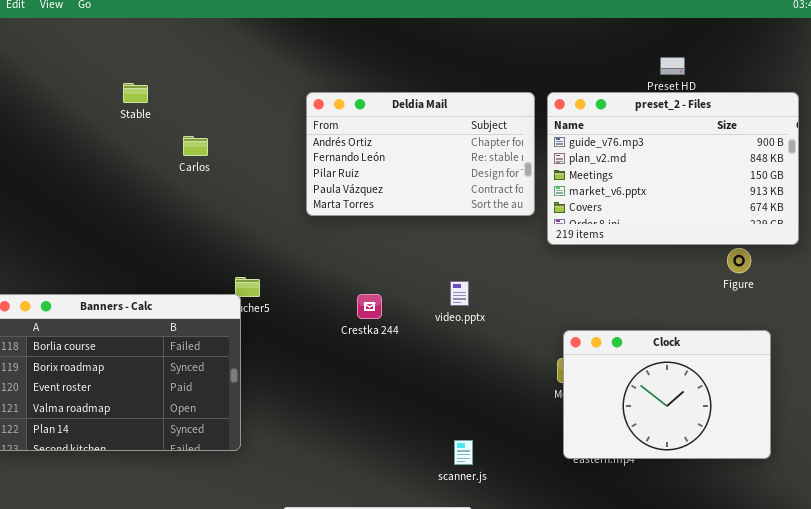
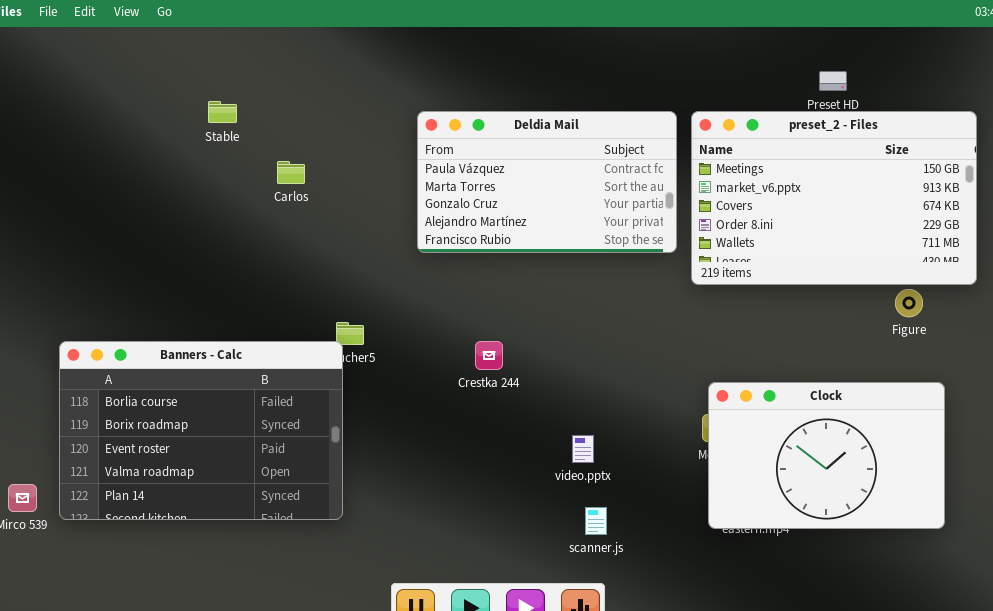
Deldia Mail: [306,92,535,216] -> [417,111,677,253], scrolled down 3 rows
preset_2 - Files: [547,92,799,245] -> [691,111,977,285], scrolled down 2 rows
video.pptx: [450,281,469,306] -> [572,435,594,463], moved

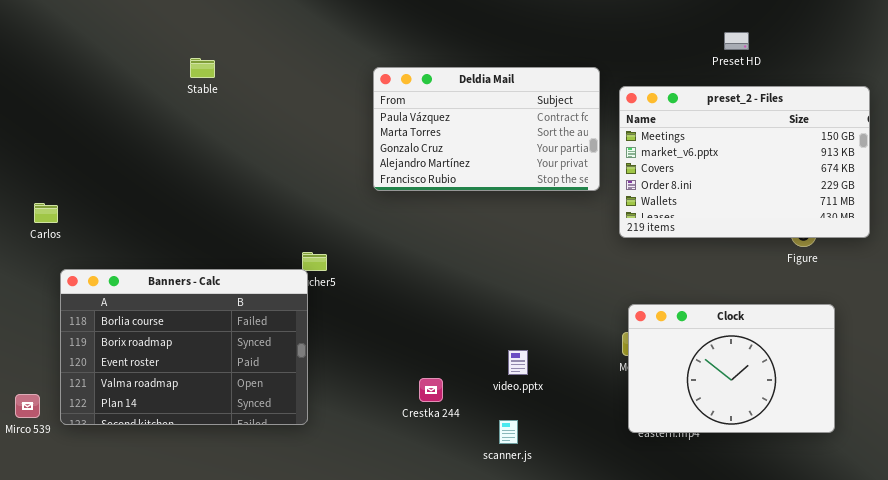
preset_2 - Files: [691,111,977,285] -> [619,86,870,238], moved
Carlos: [277,161,305,184] -> [34,203,58,223], moved
Crestka 244: [475,341,503,370] -> [419,378,443,402], moved
scanner.js: [585,507,607,535] -> [499,420,518,444], moved

